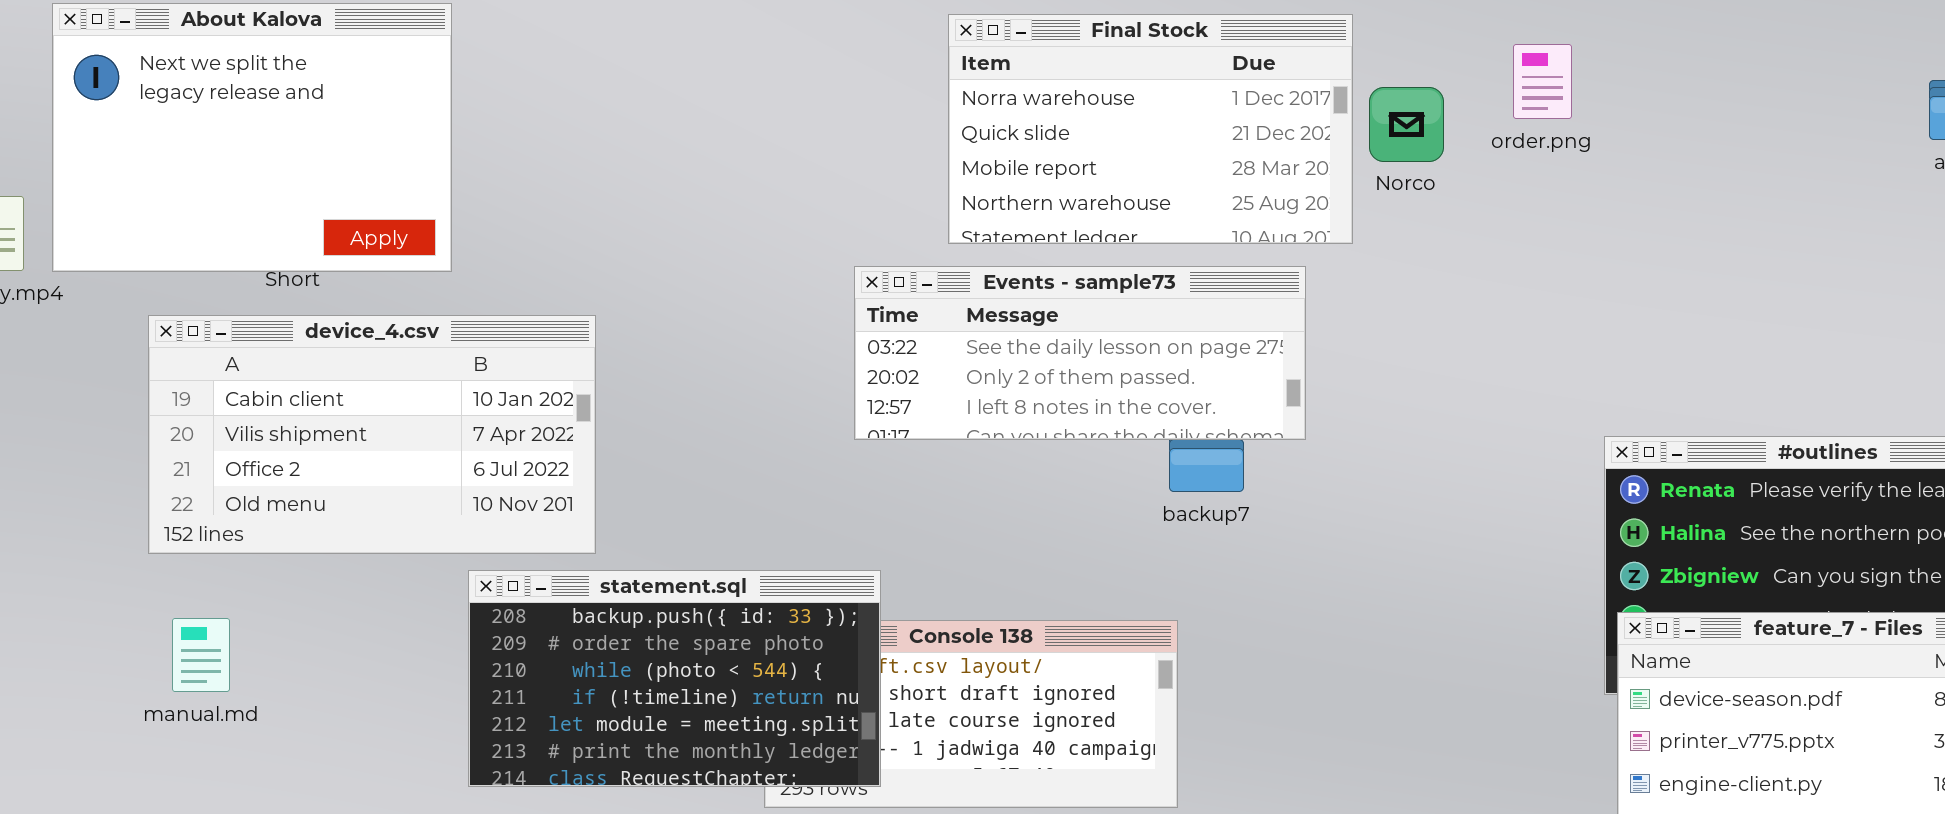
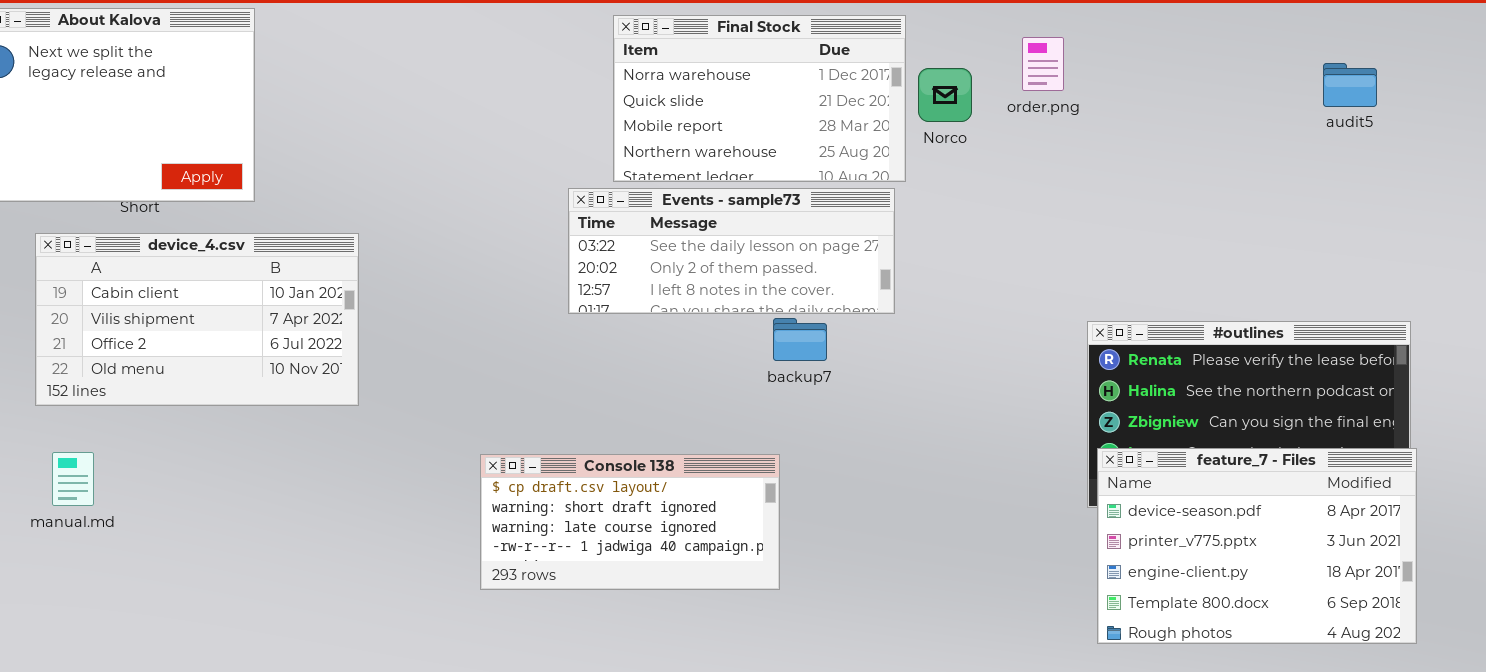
Events - sample73: [854,266,1306,440] -> [568,188,895,314], moved
statement.sql: [468,570,881,787] -> none, closed

